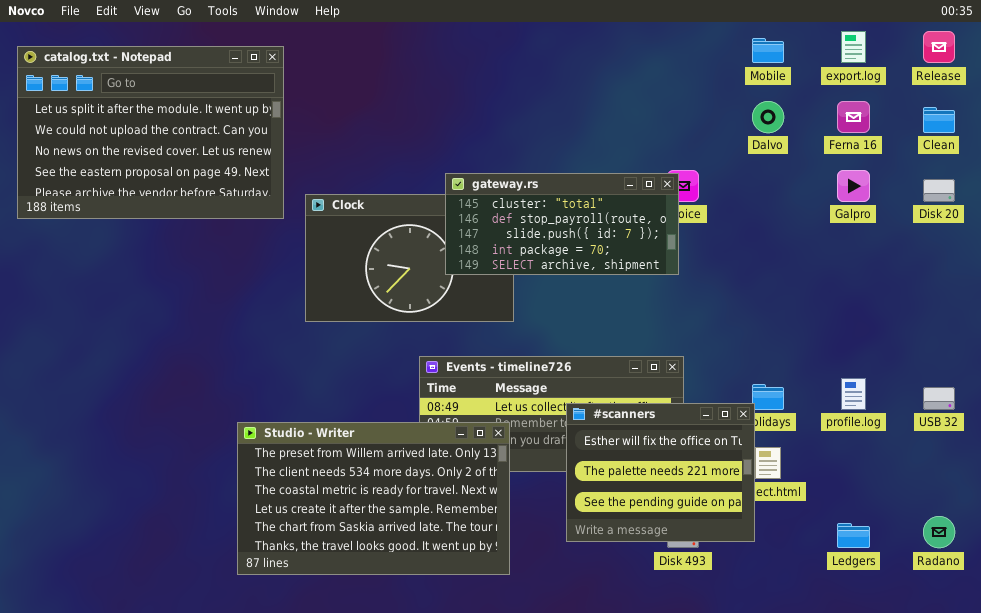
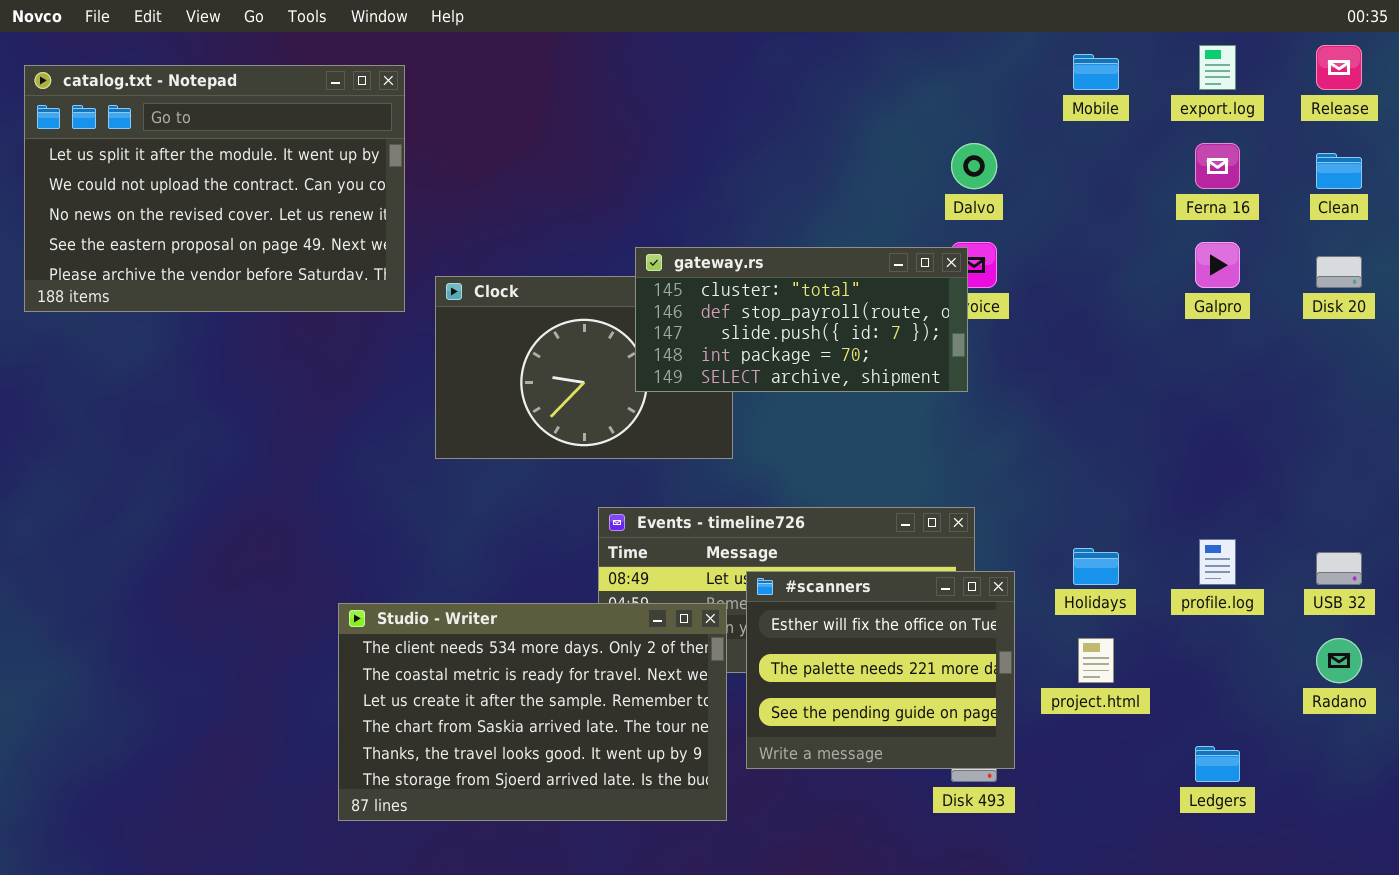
Dalvo: [752,101,784,133] -> [951,143,997,189], moved
#scanners: [566,403,755,542] -> [746,571,1015,769], moved
Studio - Writer: [237,422,510,575] -> [338,603,727,821], scrolled down 1 row
Radano: [923,516,955,548] -> [1316,638,1362,683], moved

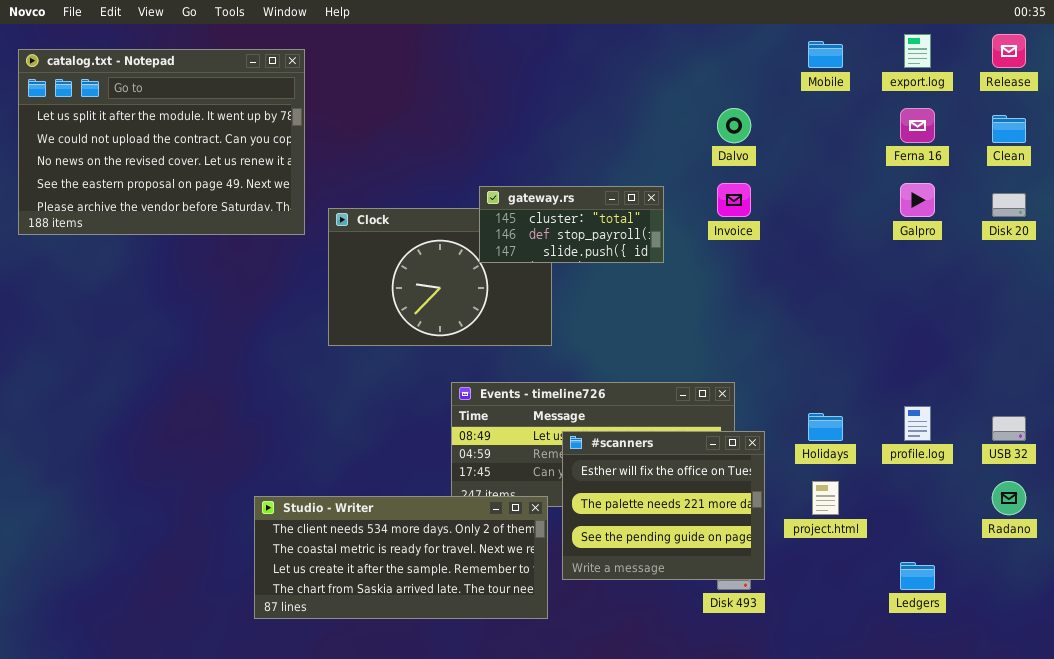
gateway.rs: [635,247,968,392] -> [479,186,664,263], resized
Studio - Writer: [338,603,727,821] -> [254,496,548,619], resized

